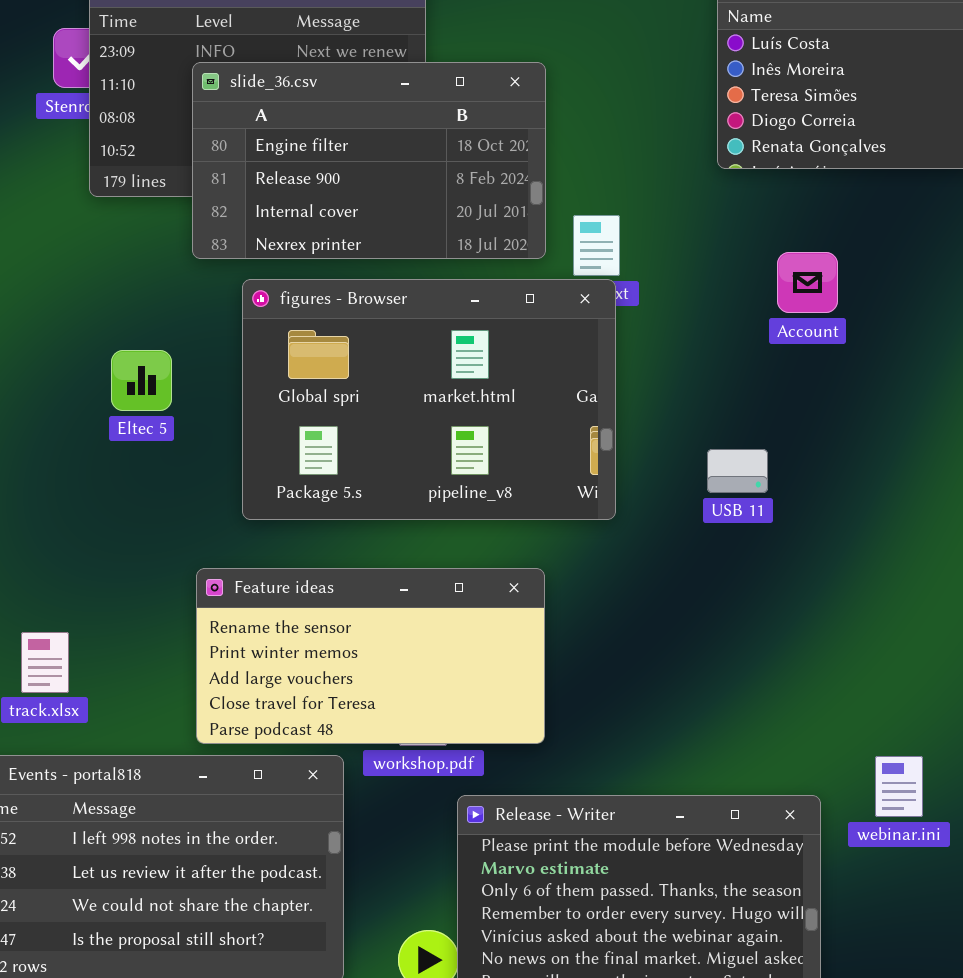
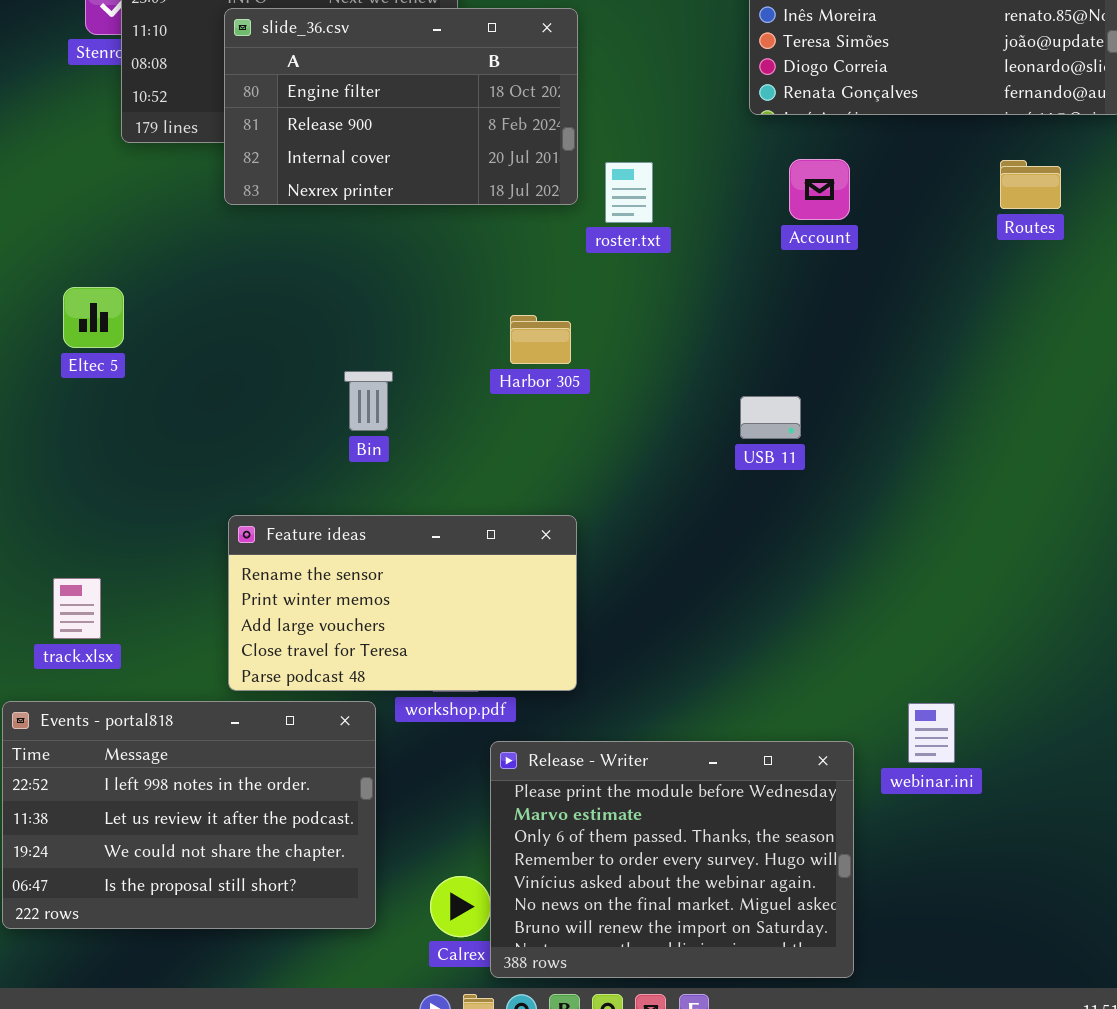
Account: [777,252,838,313] -> [789,159,850,220], moved
figures - Browser: [242,279,616,520] -> none, closed
Eltec 5: [111,350,172,411] -> [63,287,124,348], moved

